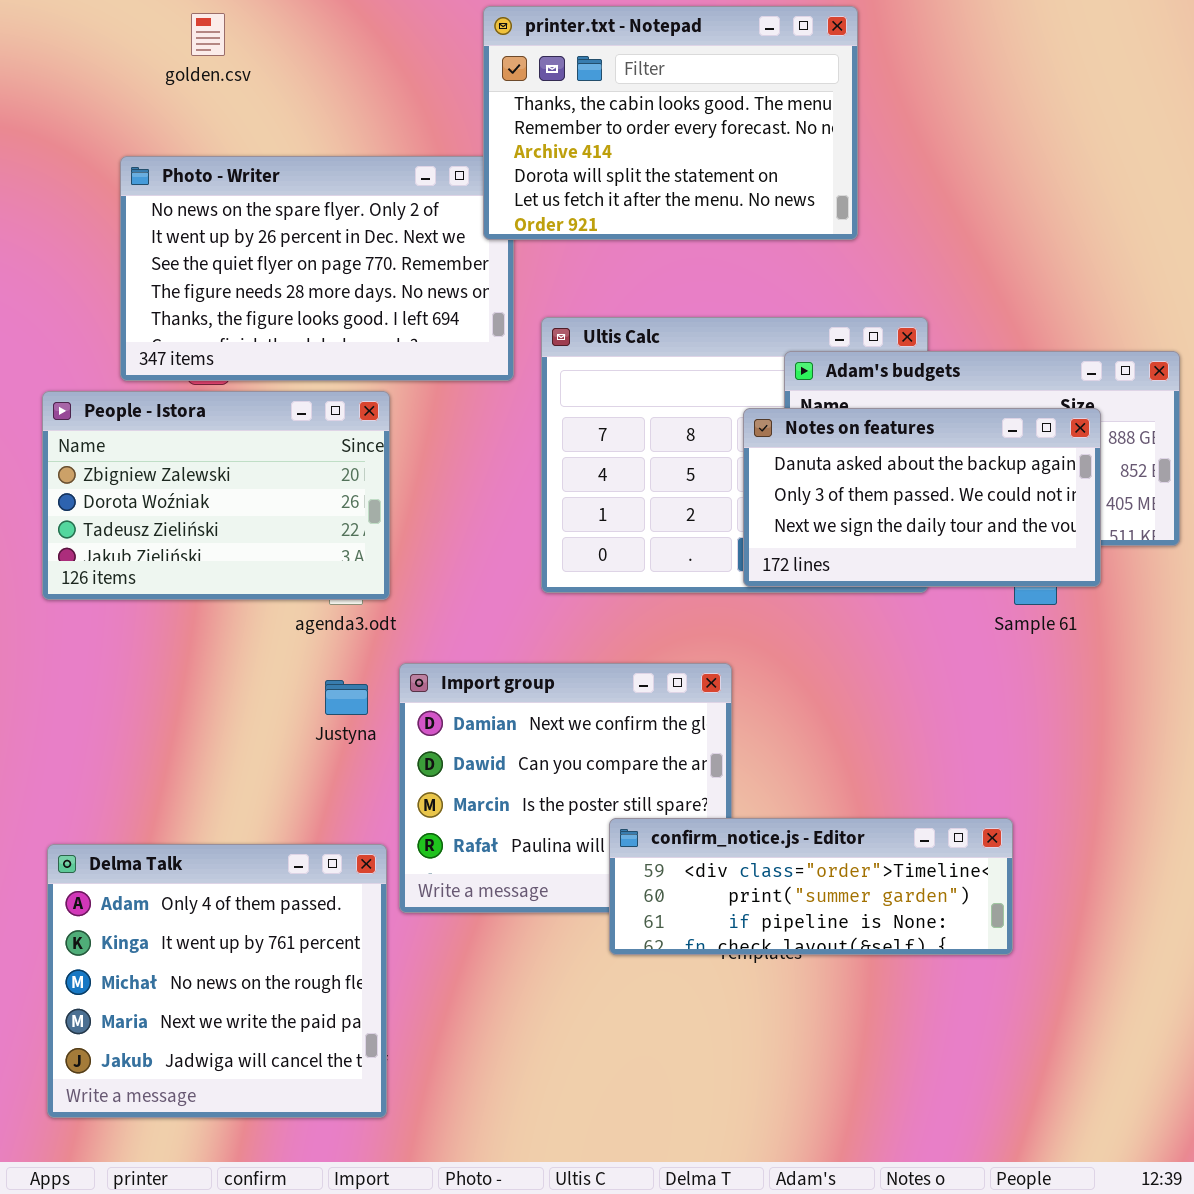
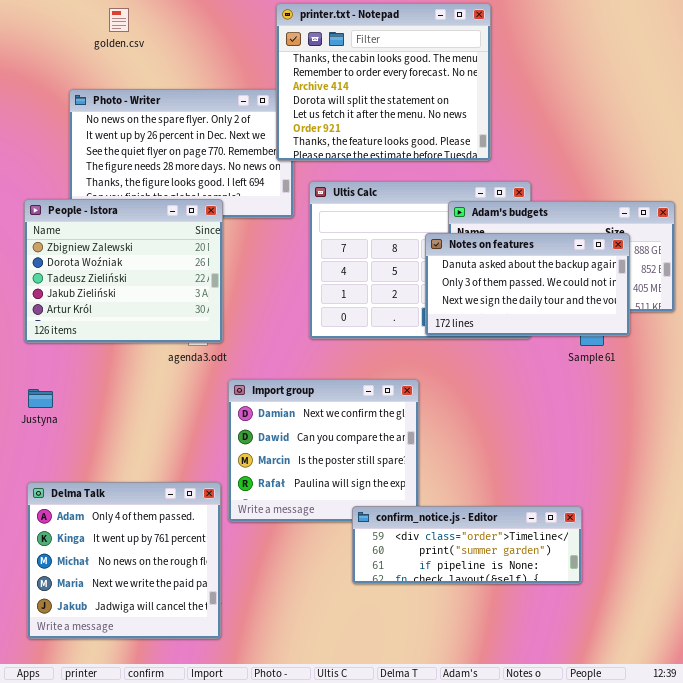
printer.txt - Notepad: [483,6,858,240] -> [276,3,491,161], resized
People - Istora: [42,391,390,600] -> [24,199,223,343], resized
Justyna: [325,680,368,715] -> [28,389,53,408], moved
confirm_notice.js - Editor: [609,818,1013,955] -> [352,506,582,584], moved

